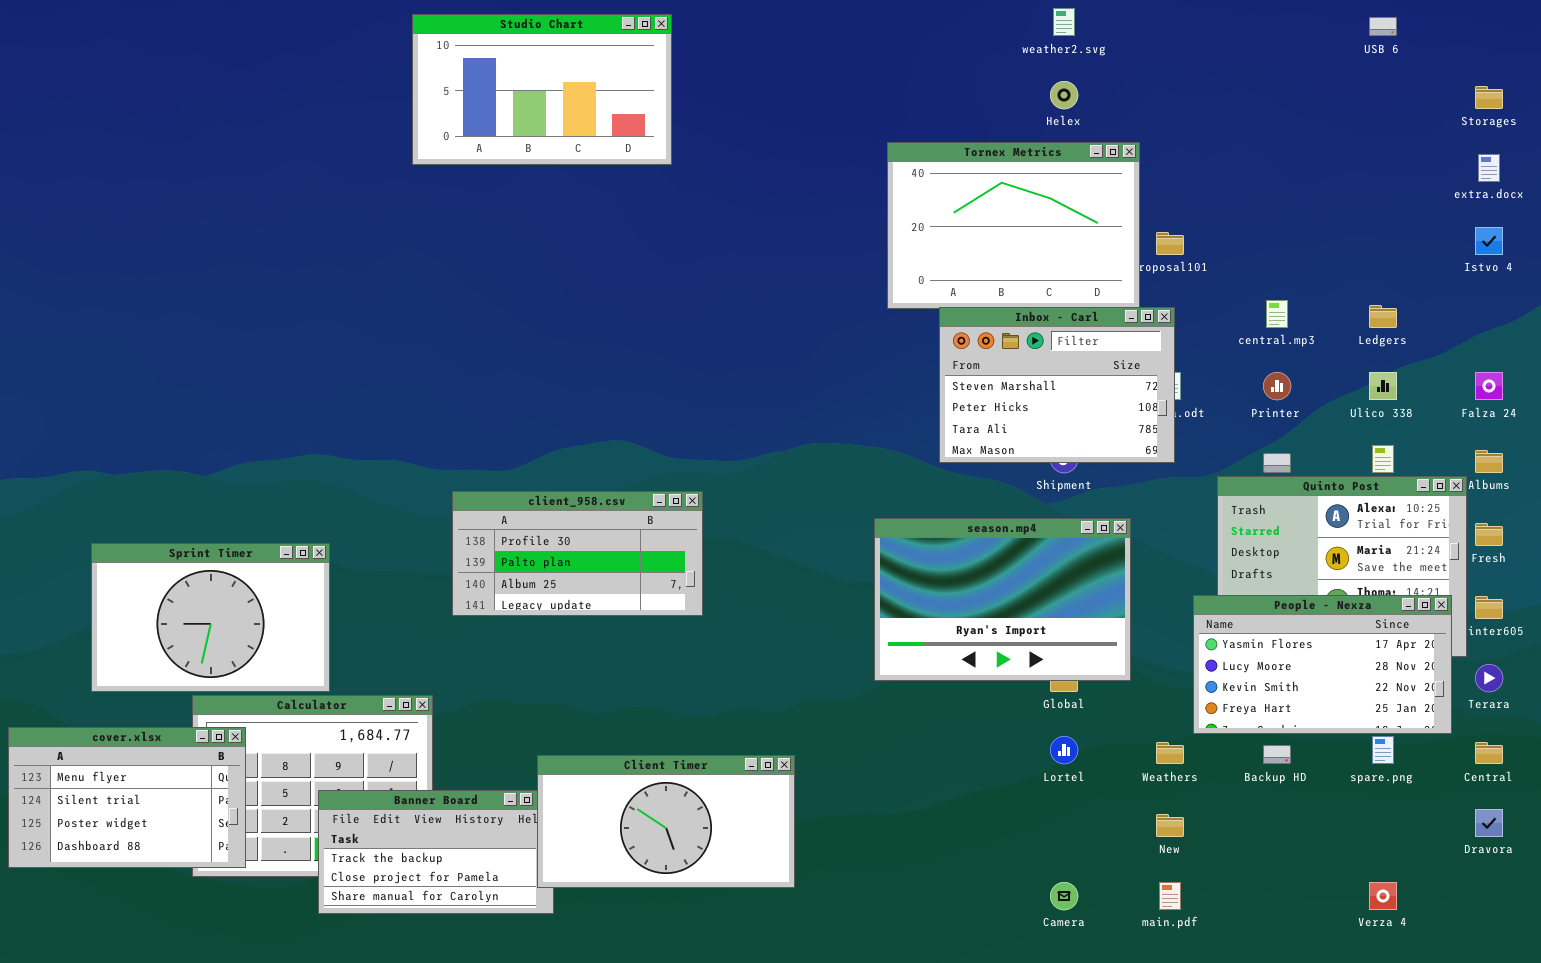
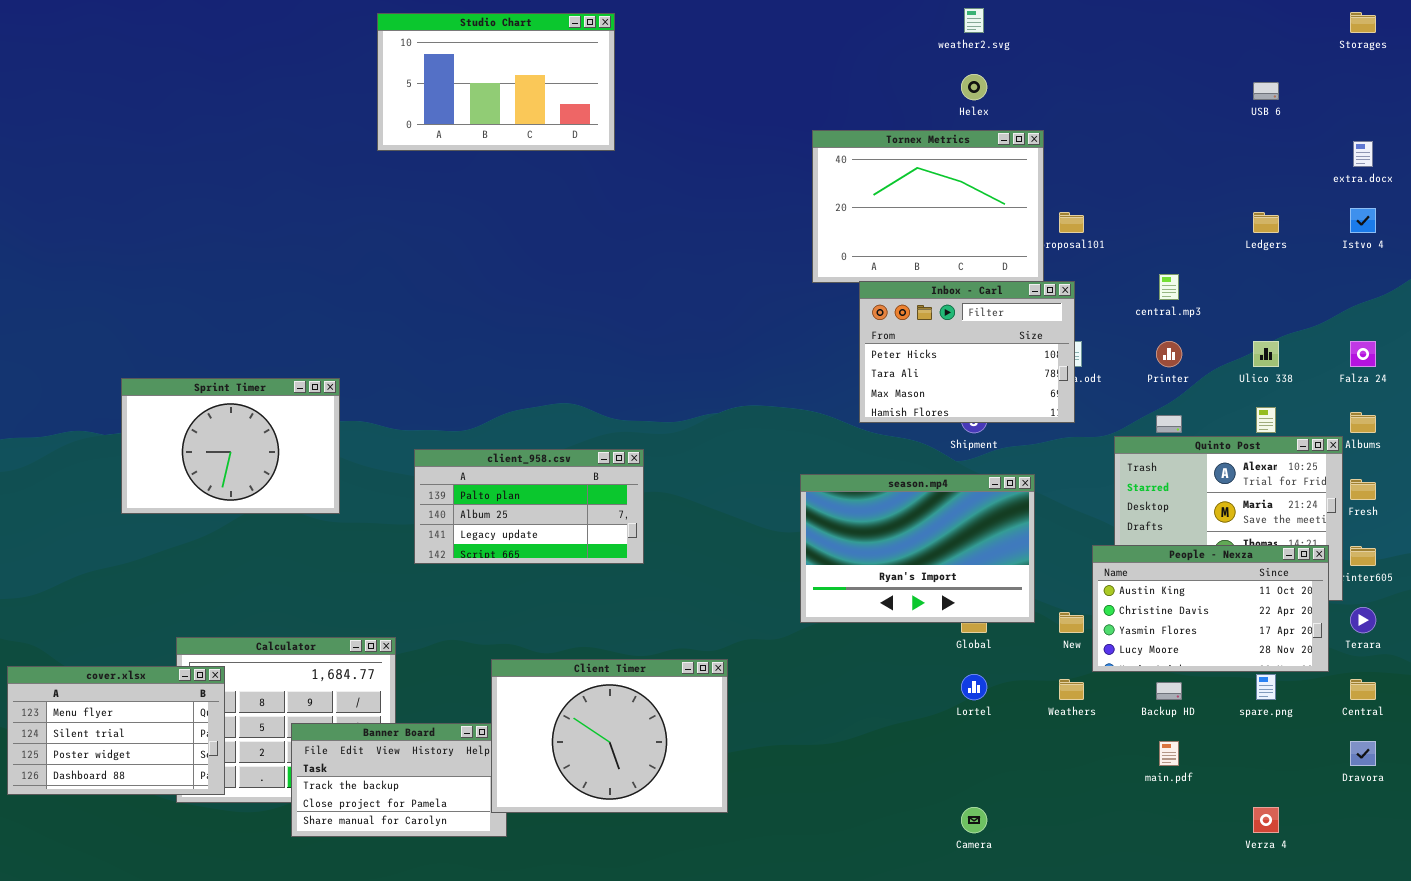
USB 6: [1369,17,1397,36] -> [1253,82,1279,100], moved
Storages: [1475,86,1503,109] -> [1350,12,1376,33], moved
Ledgers: [1369,305,1397,328] -> [1253,212,1279,233], moved
Inbox - Carl: [939,307,1175,463] -> [859,281,1075,423], scrolled down 1 row
client_958.csv: [452,491,703,616] -> [414,449,644,564], scrolled down 1 row
Sprint Timer: [91,543,330,692] -> [121,378,340,514], moved
People - Nexza: [1193,595,1452,734] -> [1092,545,1329,672], scrolled up 2 rows
Client Timer: [537,755,795,888] -> [491,659,728,813], resized
New: [1156,814,1184,837] -> [1059,612,1084,633], moved
main.pdf: [1159,882,1181,910] -> [1159,741,1179,766], moved

